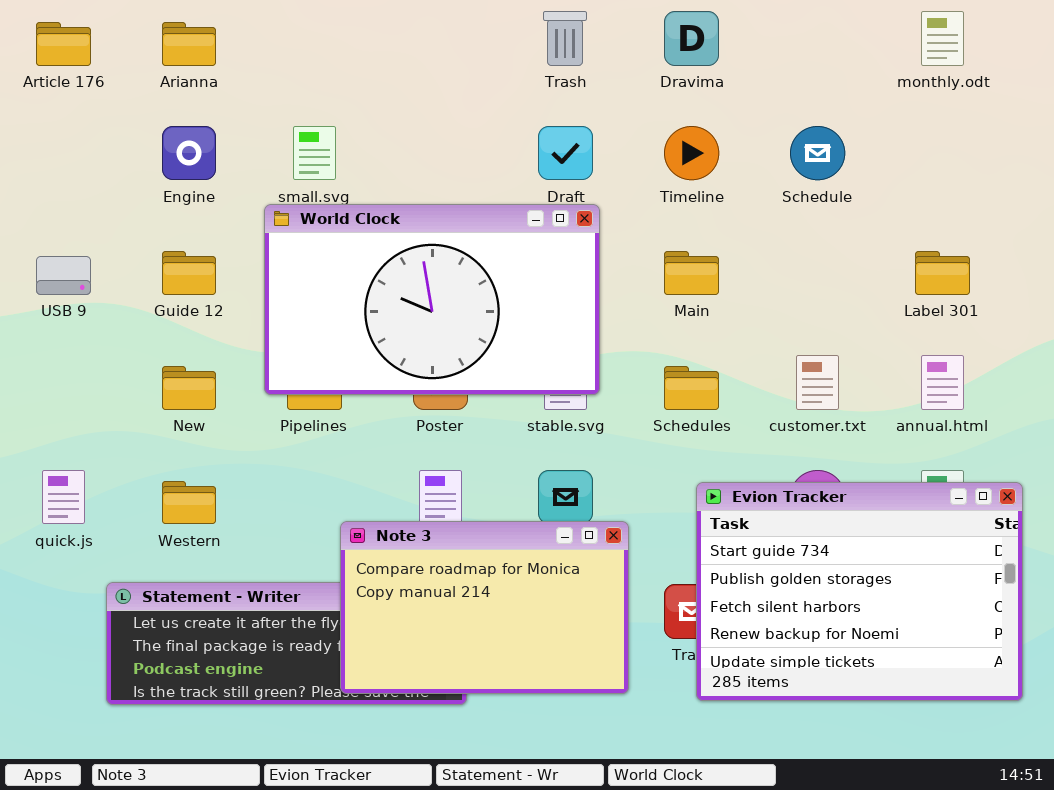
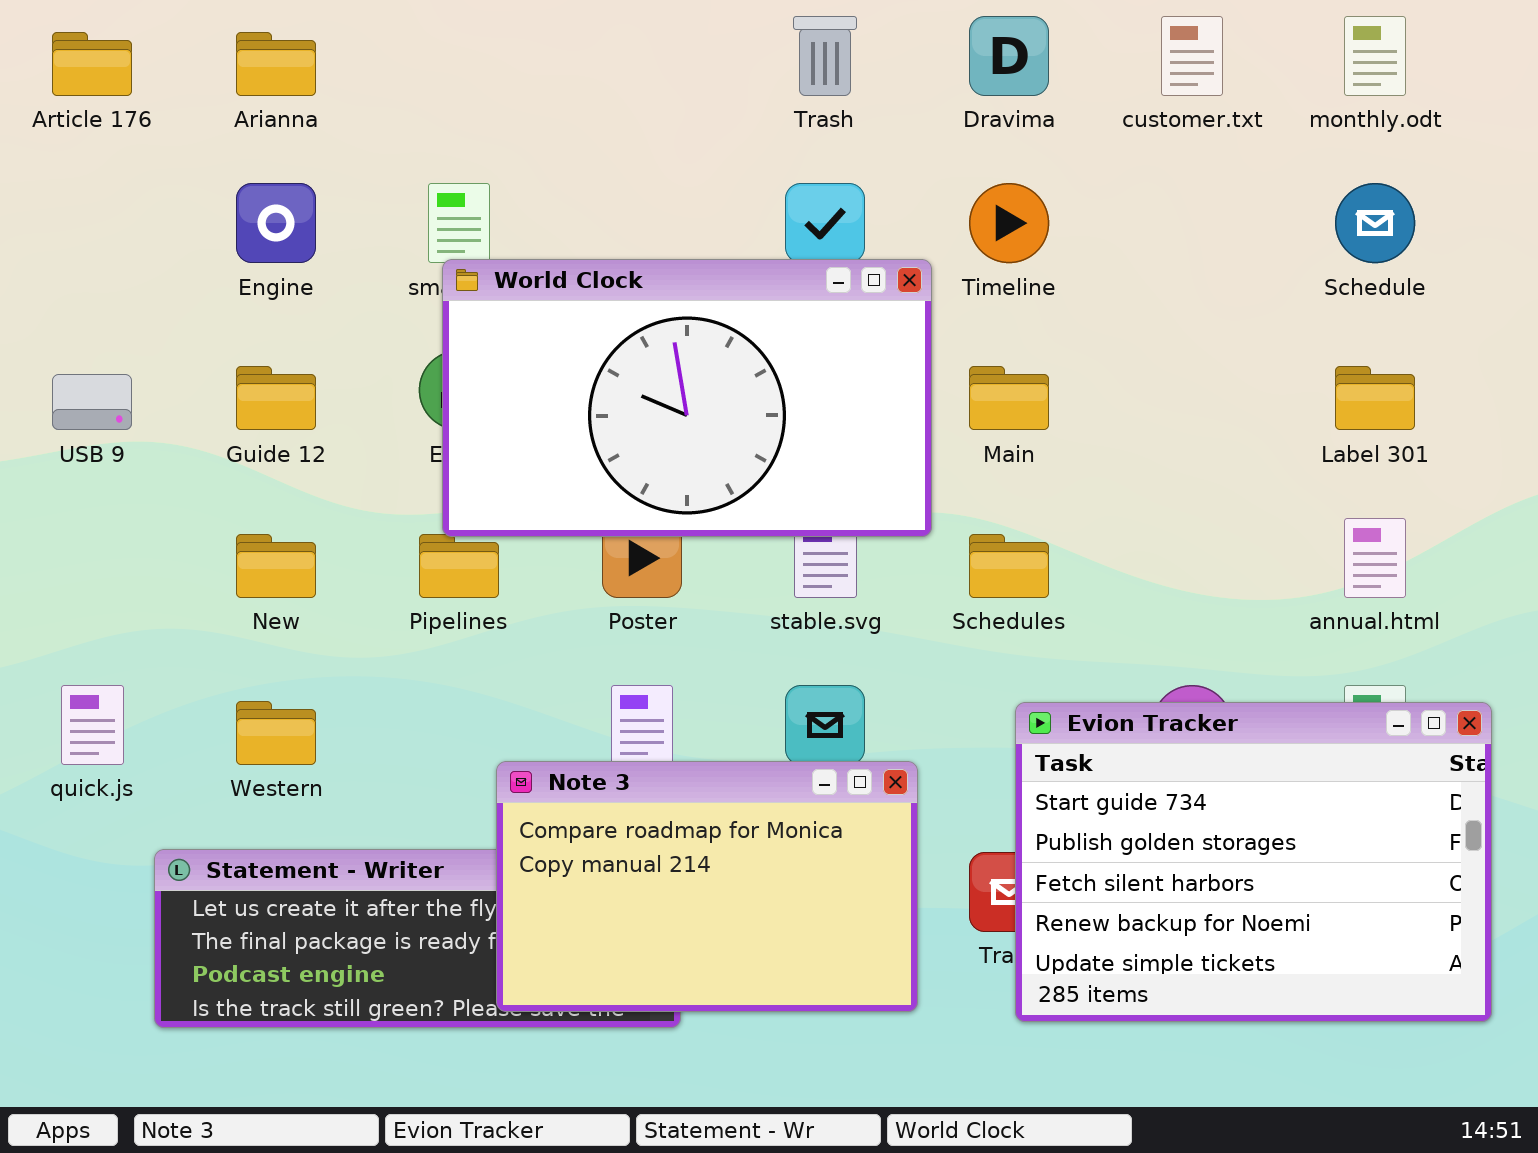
Schedule: [790,126,845,180] -> [1335,183,1415,263], moved
World Clock: [264,204,600,395] -> [442,259,932,537], moved
customer.txt: [796,355,839,410] -> [1161,16,1223,96], moved

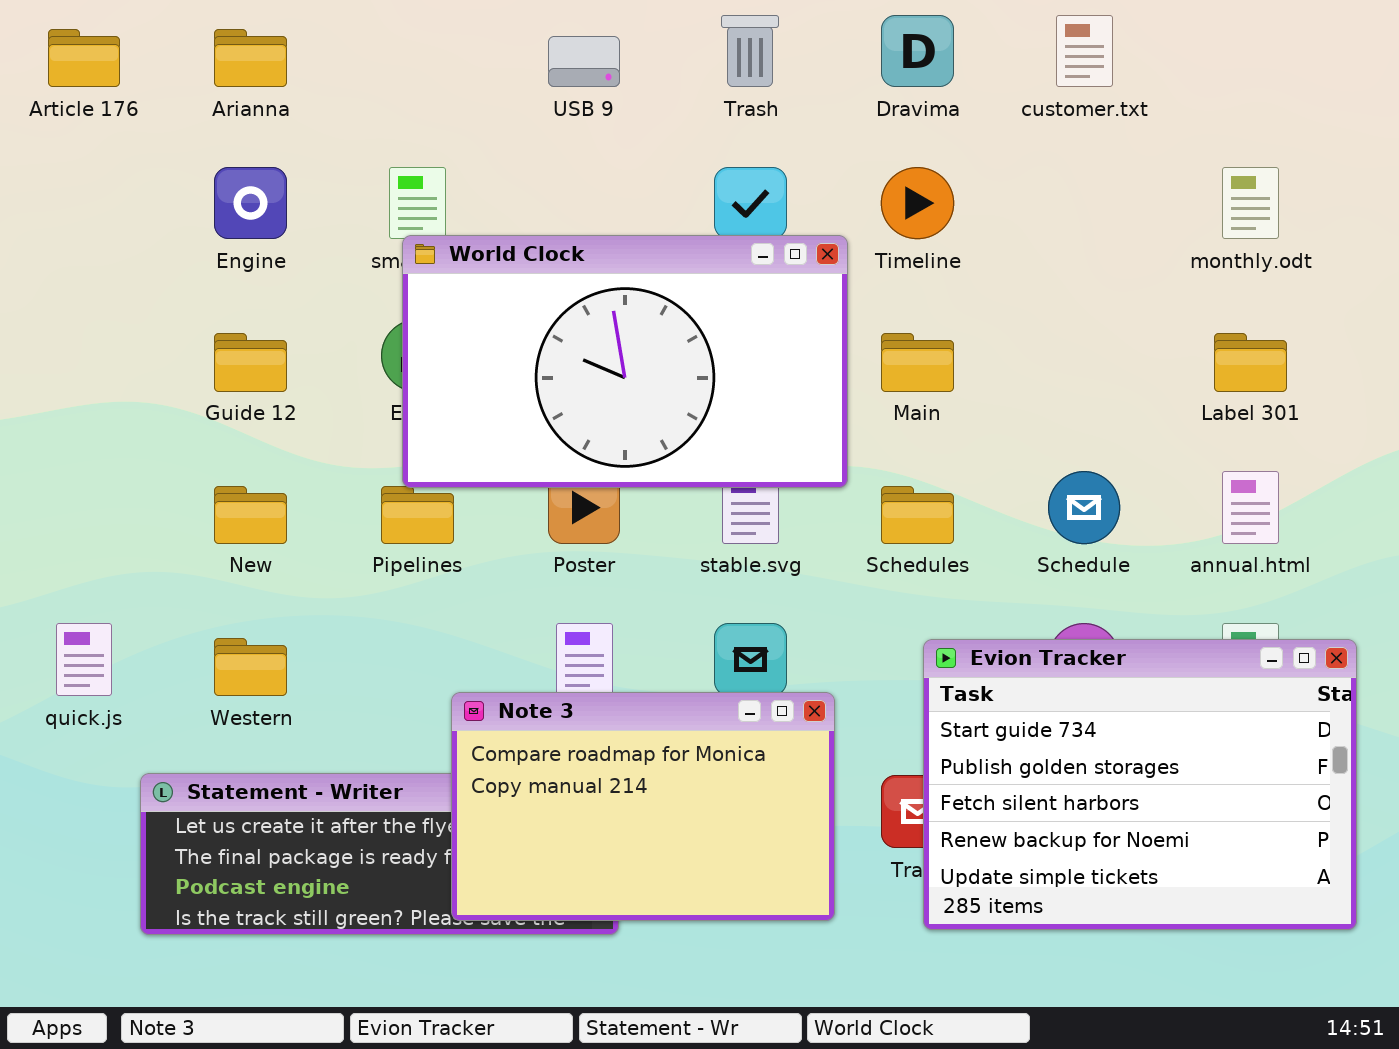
monthly.odt: [1344,16,1406,96] -> [1222,167,1279,239], moved
Schedule: [1335,183,1415,263] -> [1048,471,1120,544], moved
USB 9: [52,374,132,430] -> [548,36,620,87], moved

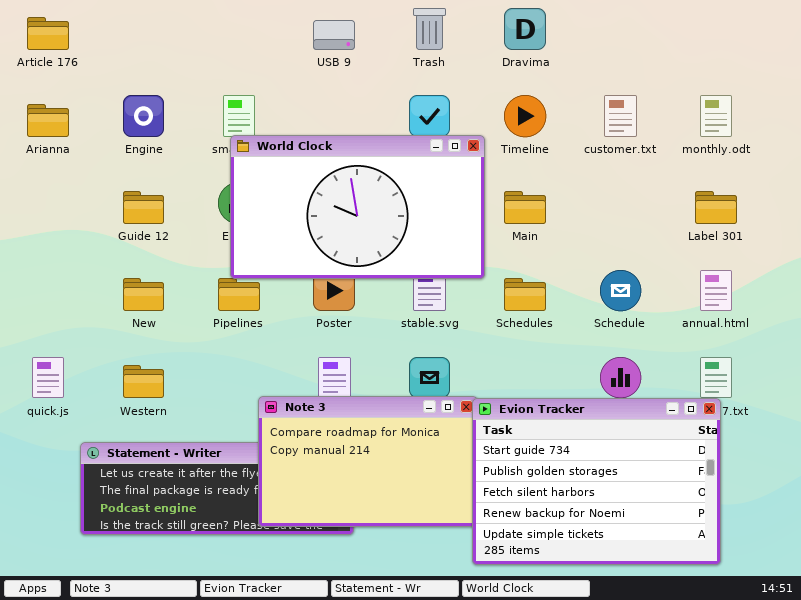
customer.txt: [1056,15,1113,87] -> [604,95,637,137], moved
Arianna: [214,29,287,87] -> [27,104,69,137], moved
Evion Tracker: [923,639,1357,930] -> [472,398,721,565], moved

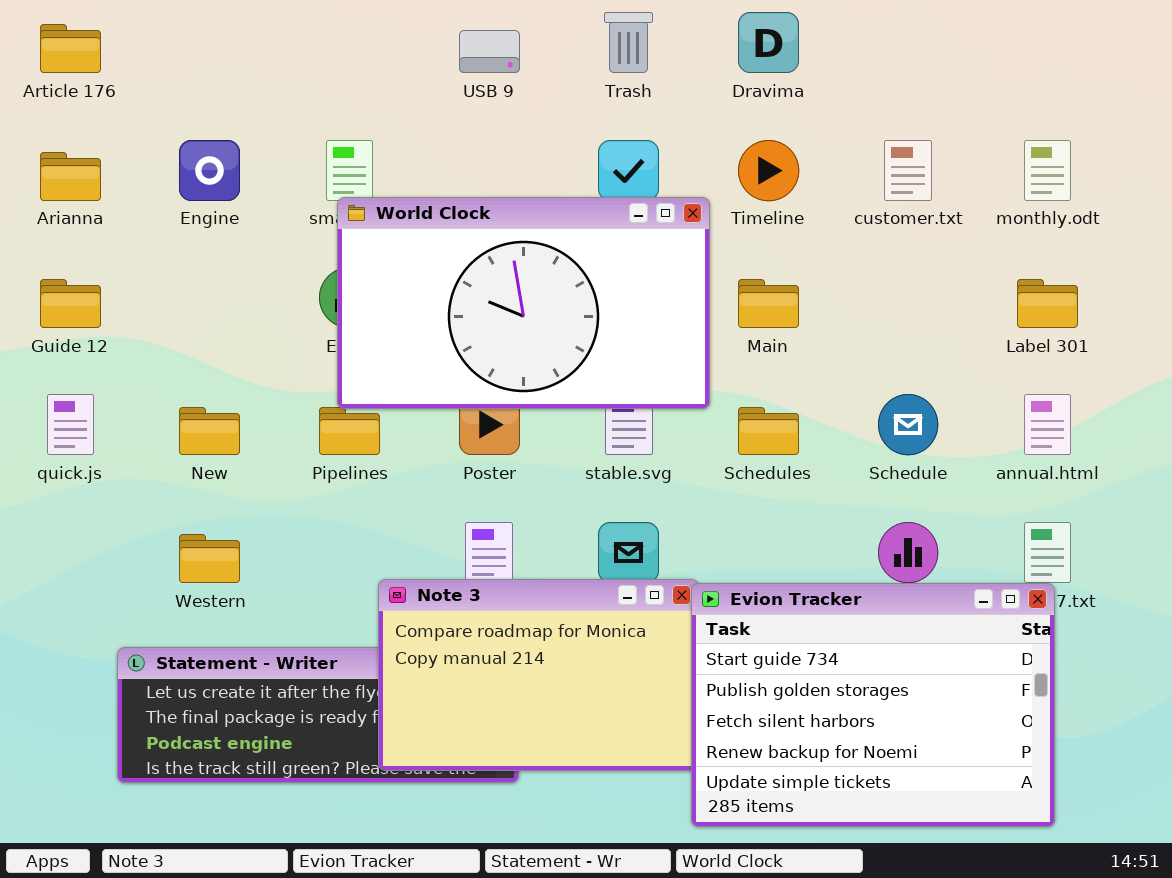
Guide 12: [123,191,164,224] -> [40,279,101,328], moved
quick.js: [32,357,64,398] -> [47,394,94,455], moved

